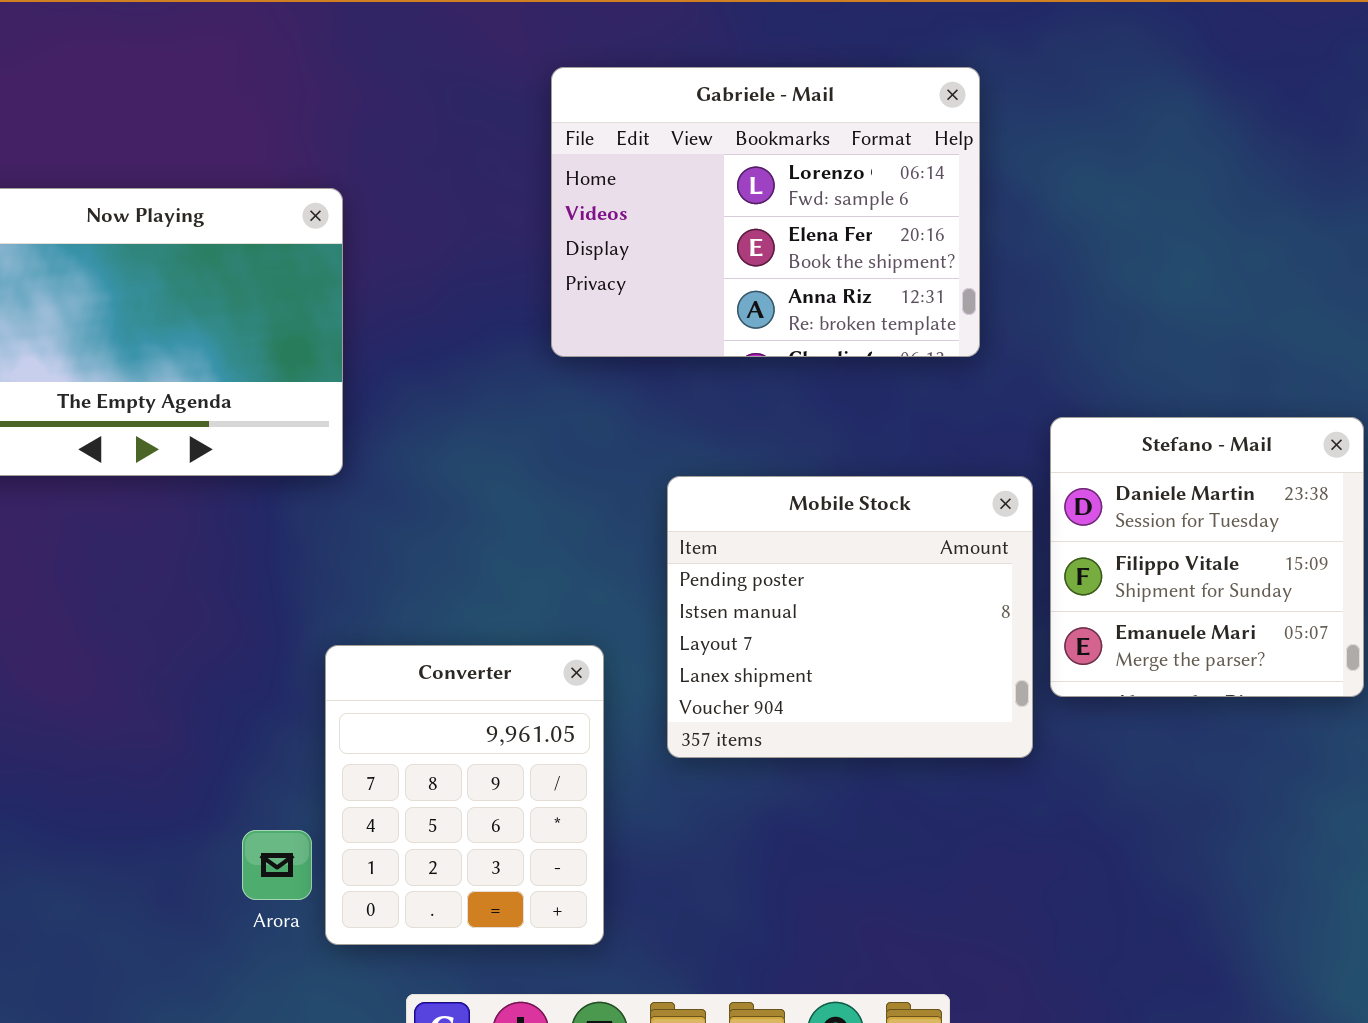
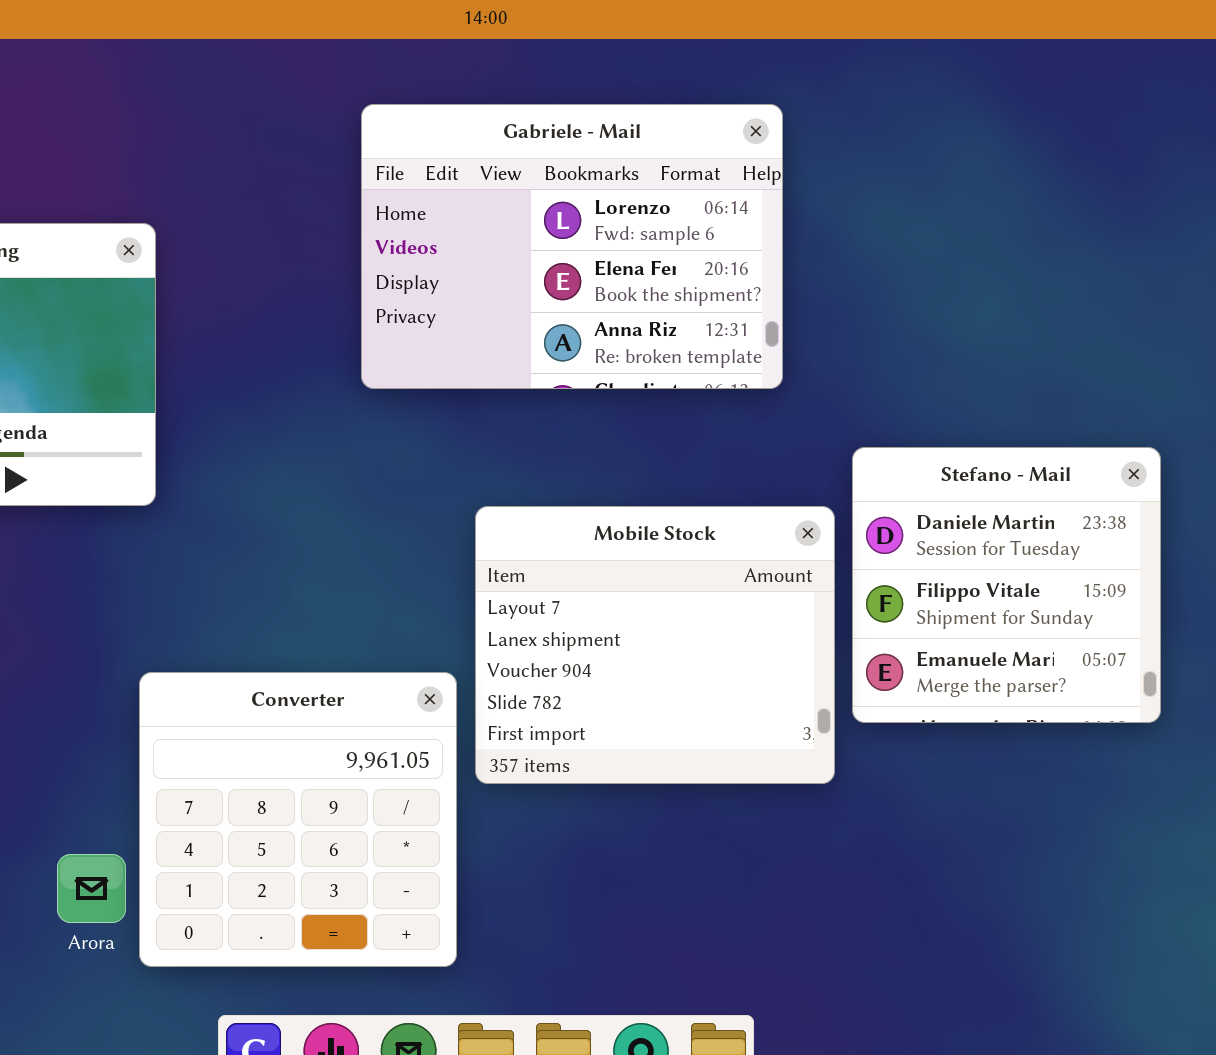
Mobile Stock: [667,476,1033,758] -> [475,506,835,784], scrolled down 2 rows
Converter: [325,645,604,945] -> [139,672,457,967], resized

